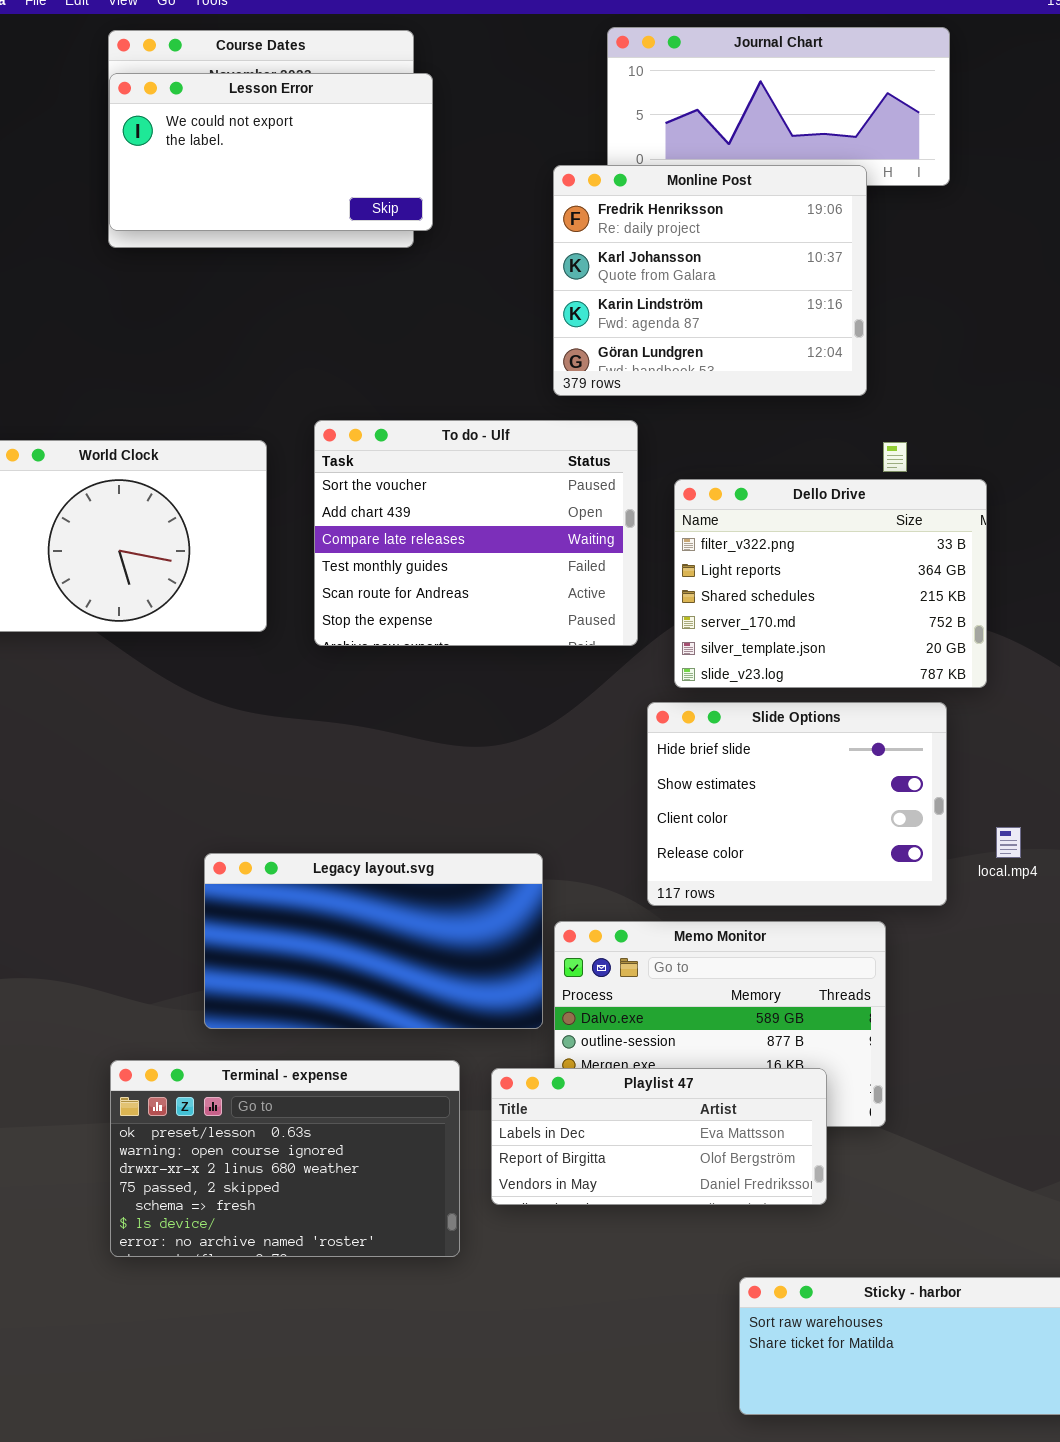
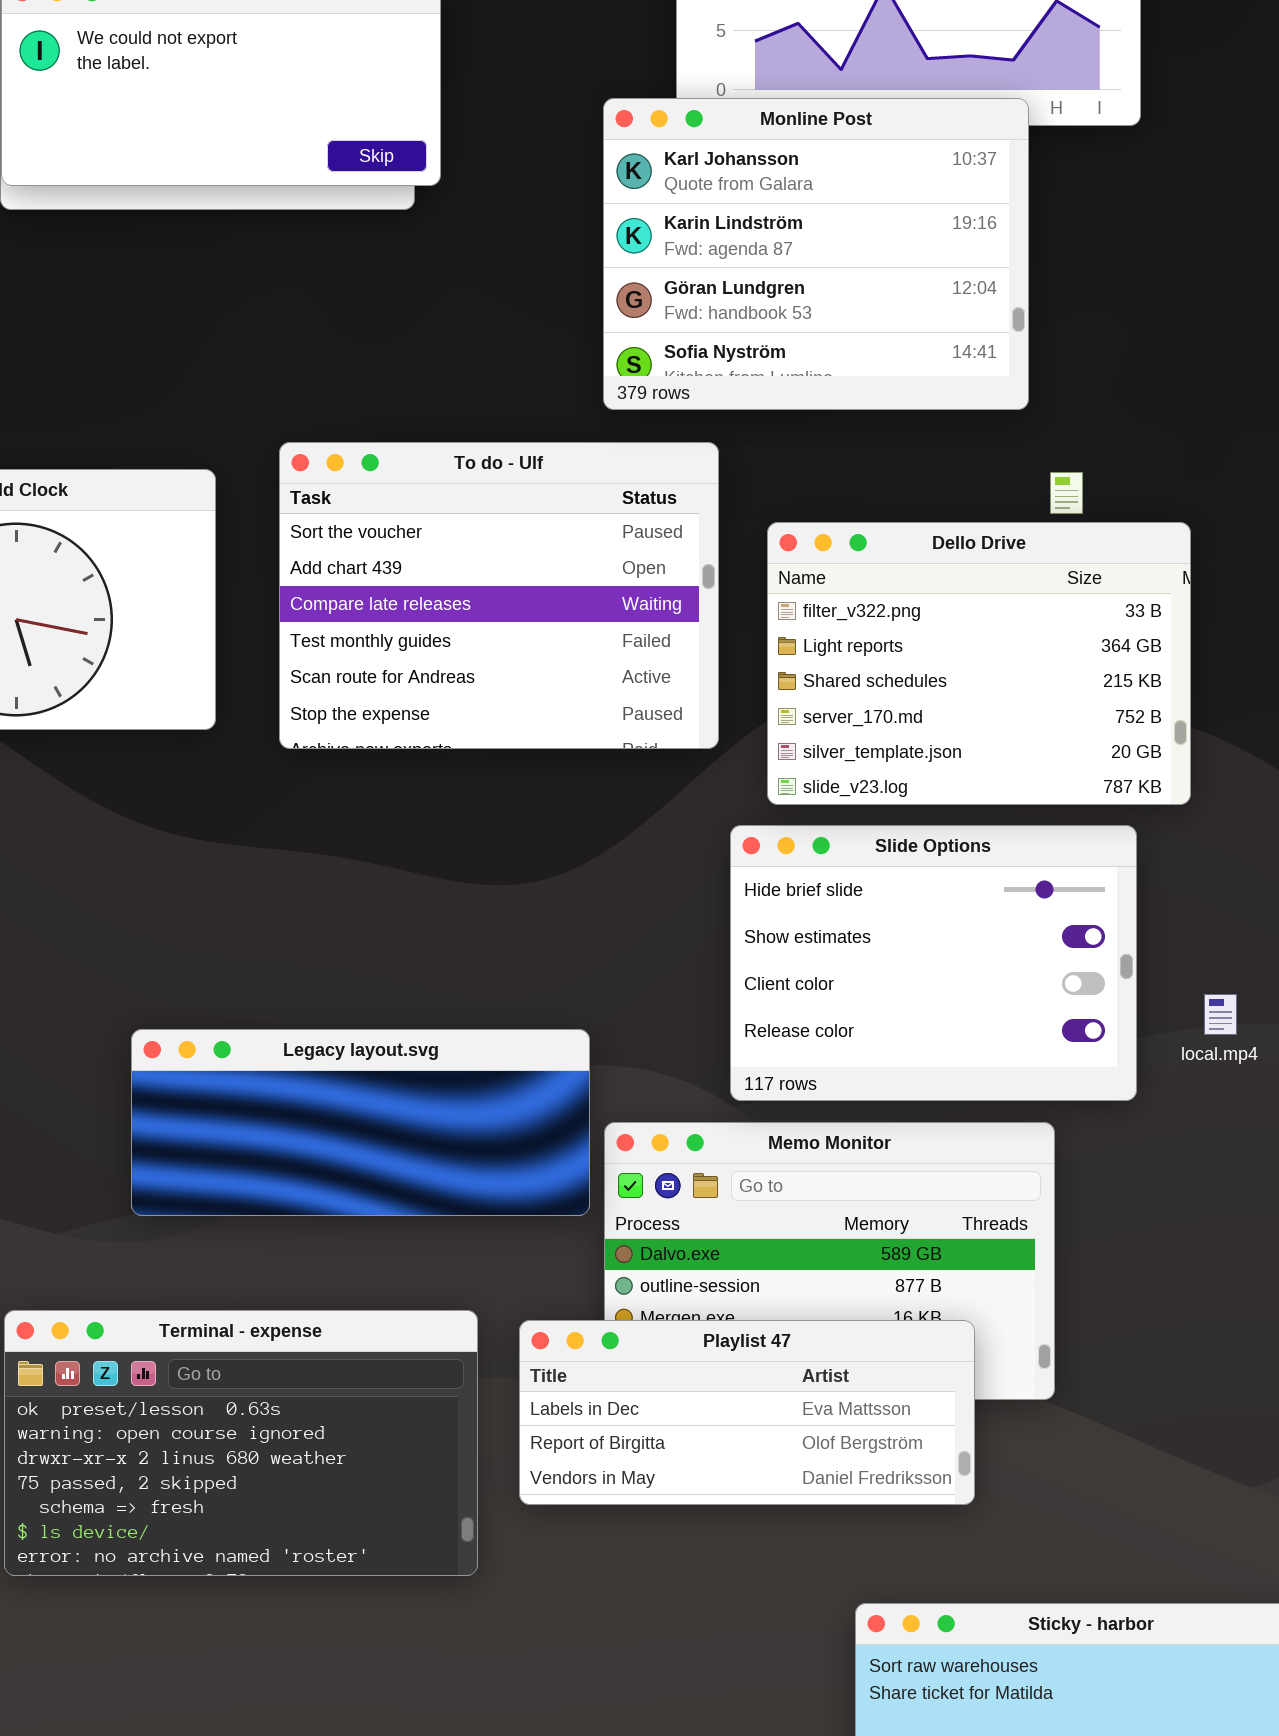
Monline Post: [553,165,867,396] -> [603,98,1029,410], scrolled down 1 row
Legacy layout.svg: [204,853,543,1029] -> [131,1029,590,1216], resized

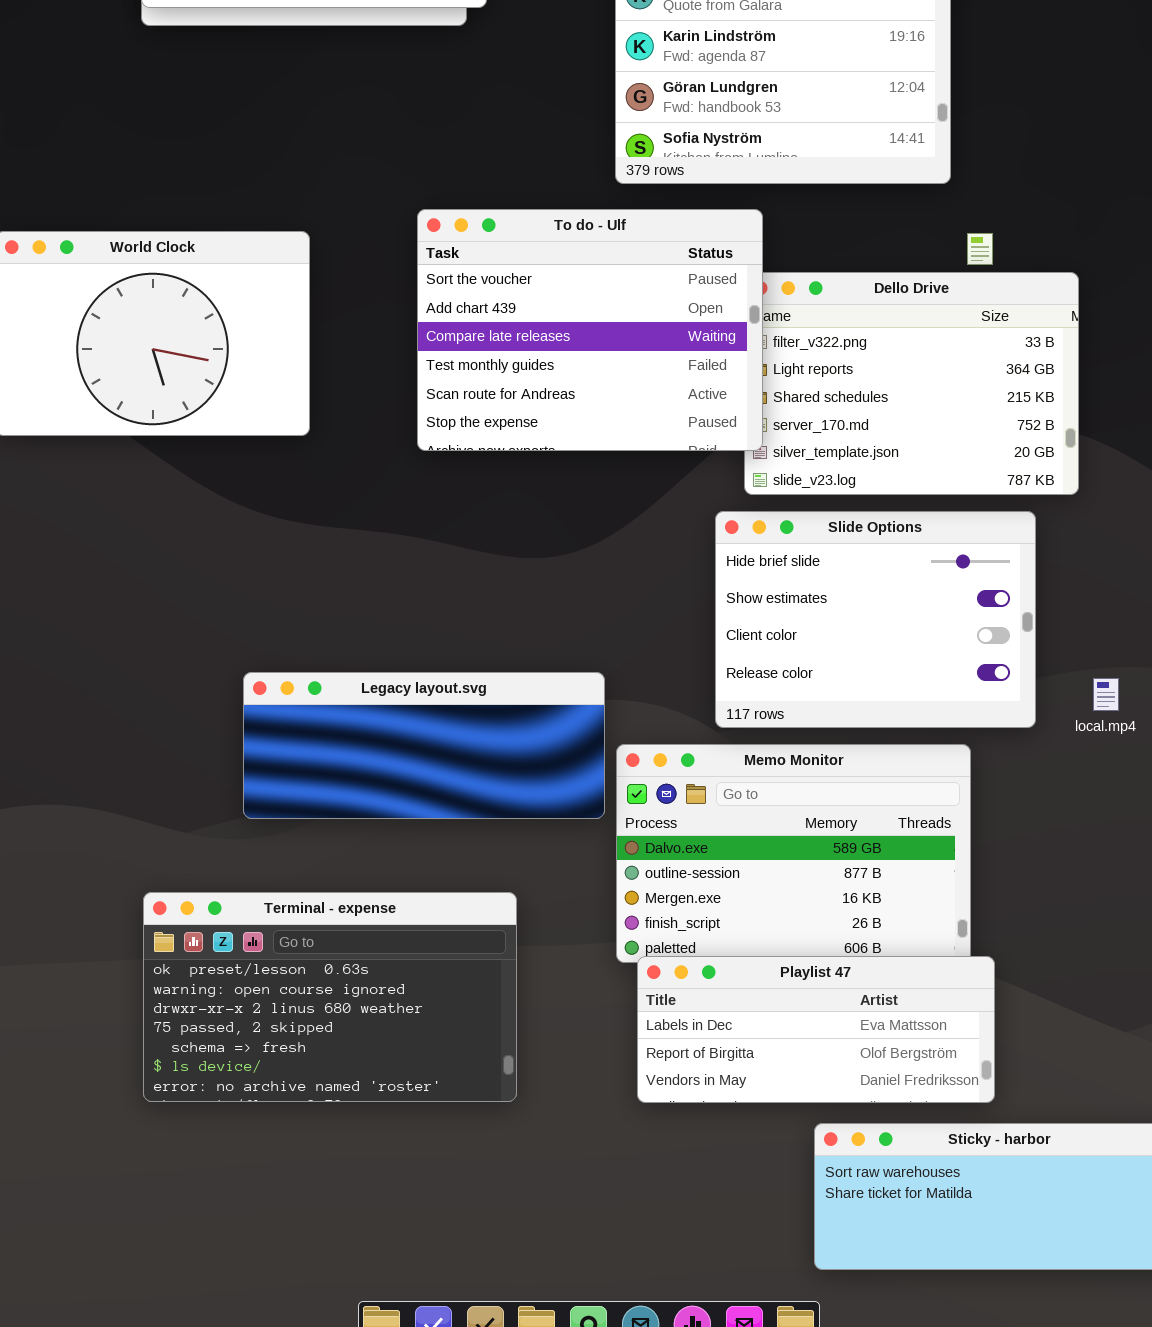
To do - Ulf: [279,442,719,749] -> [417,209,763,451], moved
local.mp4: [1204,994,1237,1035] -> [1093,678,1119,711], moved
Playlist 47: [519,1320,975,1505] -> [637,956,995,1103], moved

